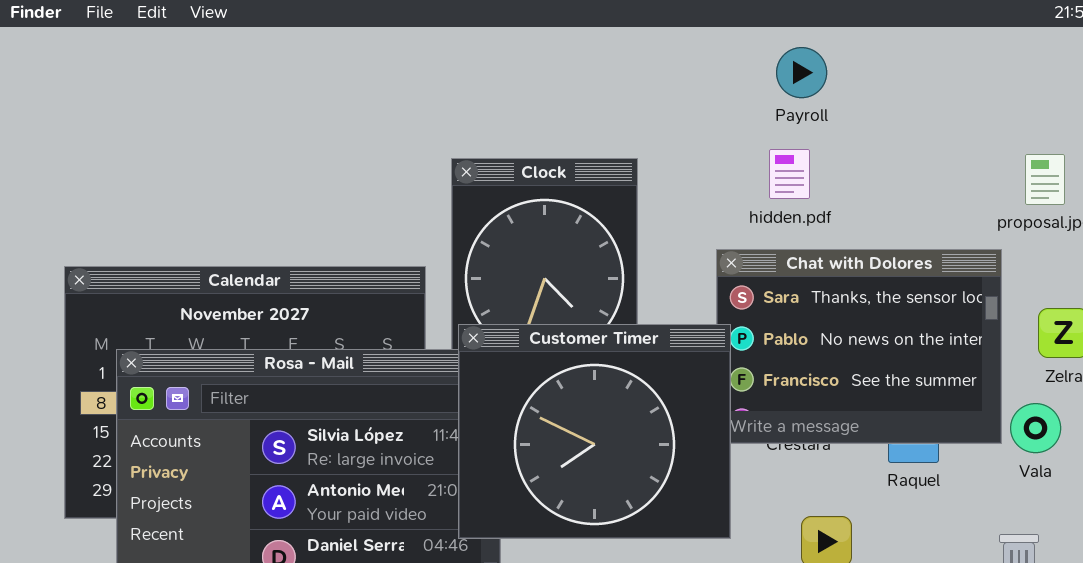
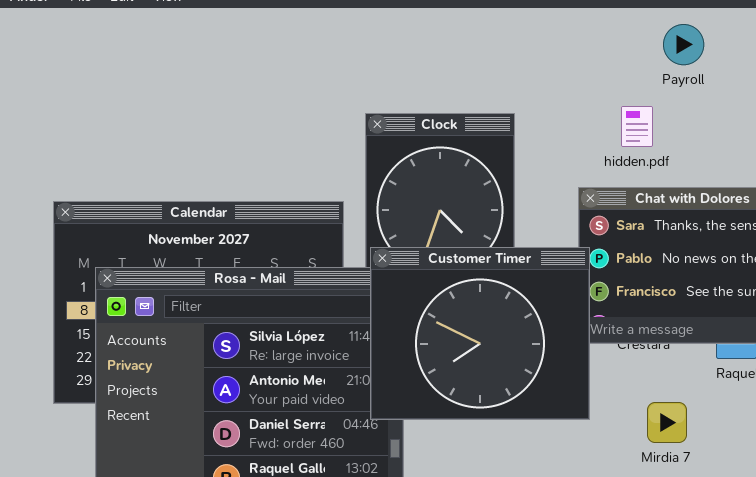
Payroll: [776,47,827,98] -> [663,24,704,65], moved

